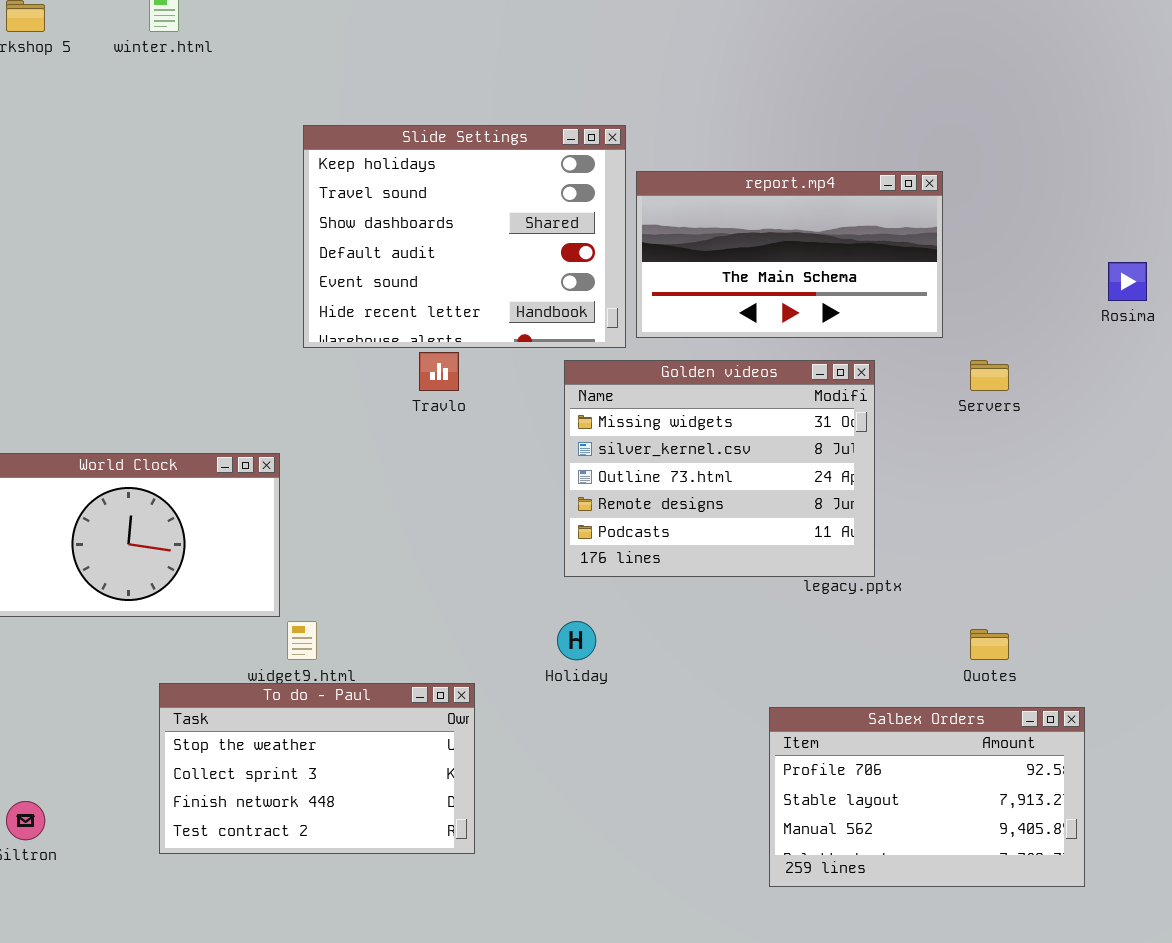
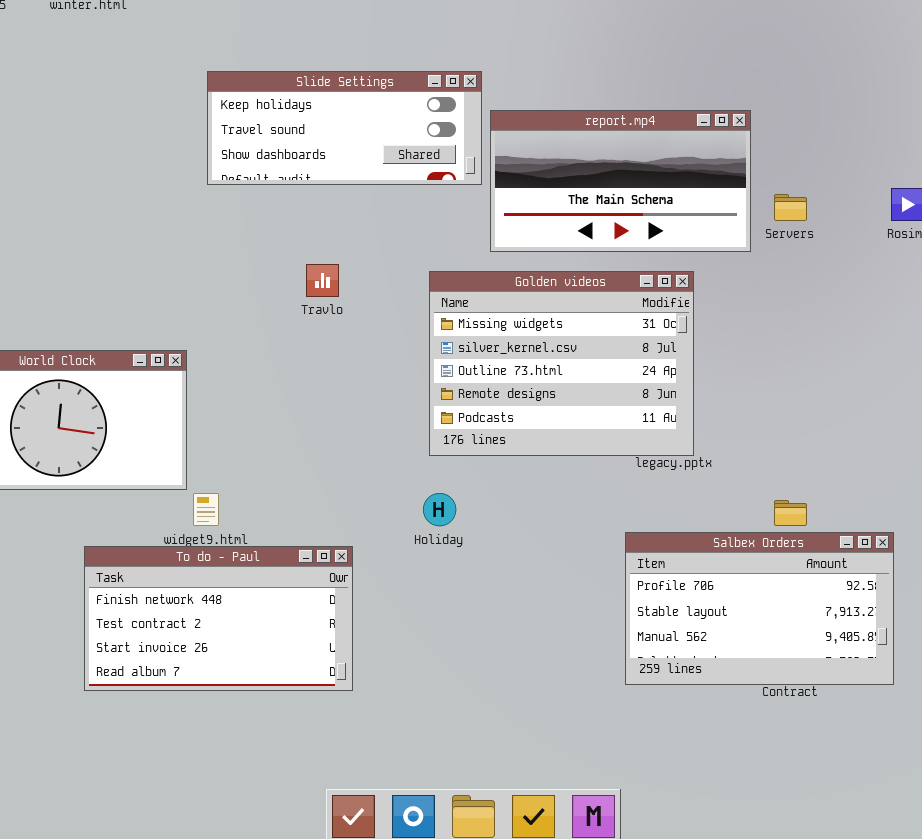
Slide Settings: [303,125,626,348] -> [207,71,482,185], resized
Servers: [970,360,1009,391] -> [774,194,807,221], moved
To do - Paul: [159,683,475,854] -> [84,546,353,691], scrolled down 2 rows
Salbex Orders: [769,707,1085,887] -> [625,532,894,685], moved

